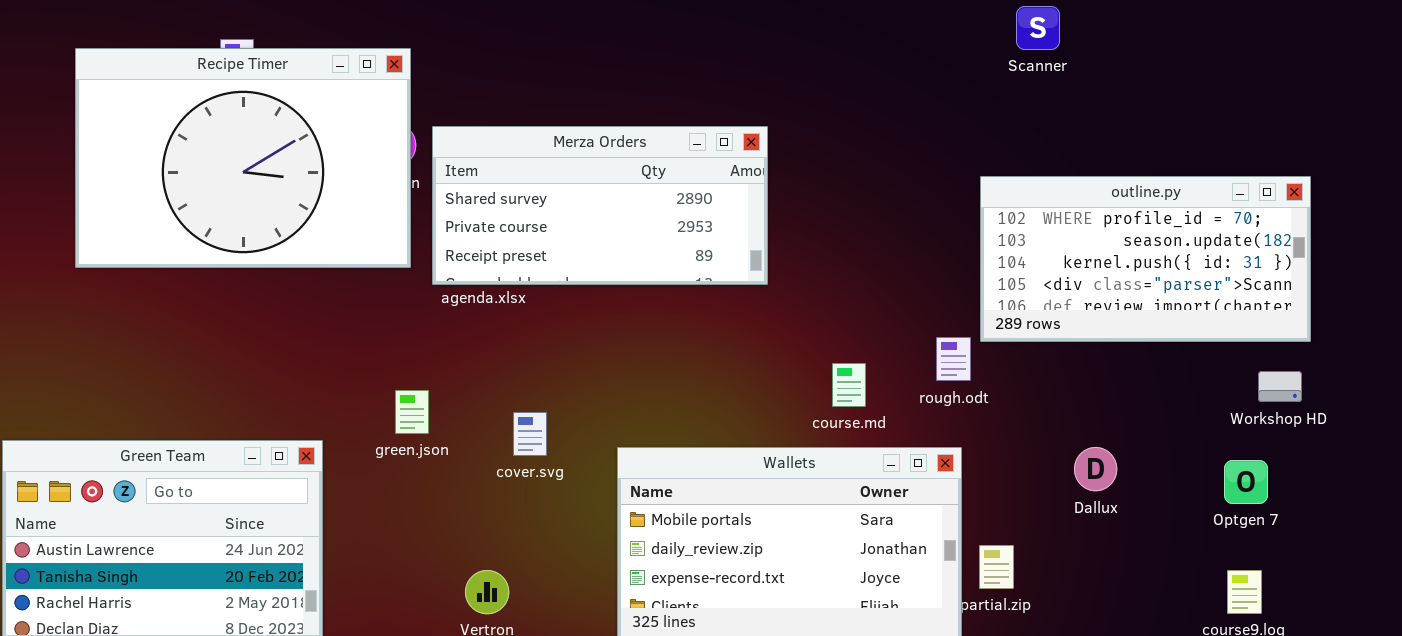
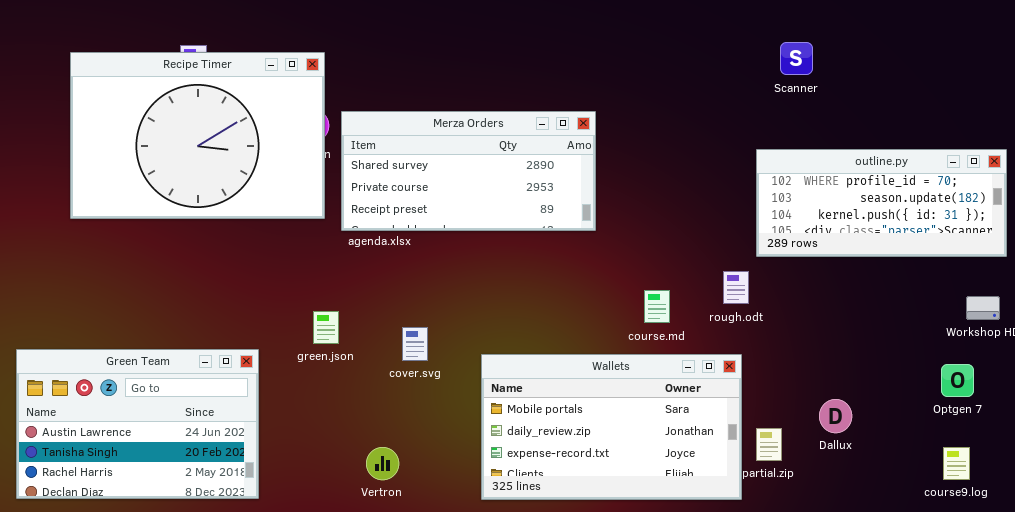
Scanner: [1016,6,1060,50] -> [780,42,813,75], moved
outline.py: [980,176,1311,342] -> [756,149,1007,257], resized
Dallux: [1074,447,1117,491] -> [819,399,852,433], moved

